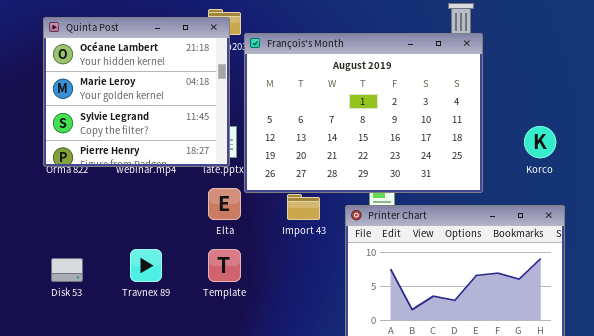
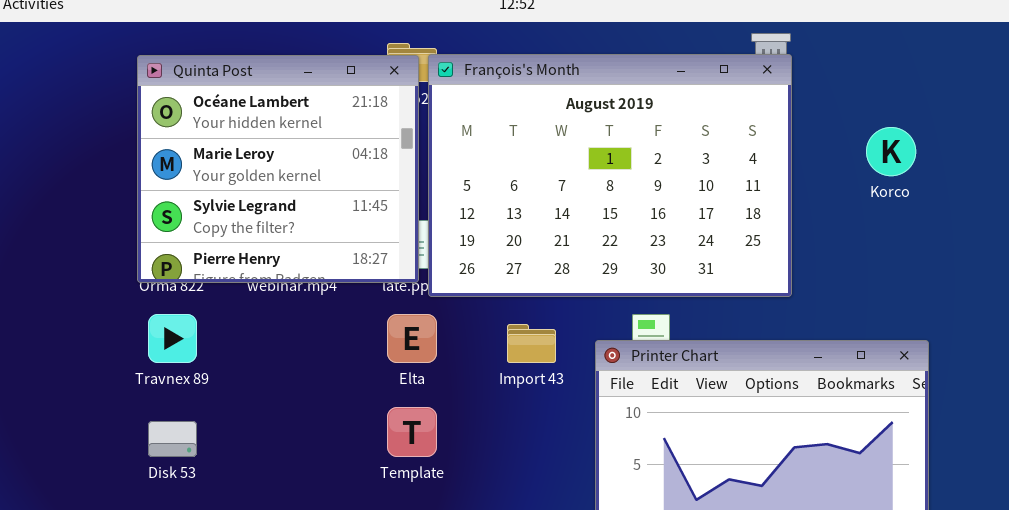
François's Month: [244,33,483,193] -> [428,54,792,297], moved
Korco: [524,126,556,158] -> [866,127,916,176], moved
Travnex 89: [130,249,162,282] -> [148,314,197,363], moved

